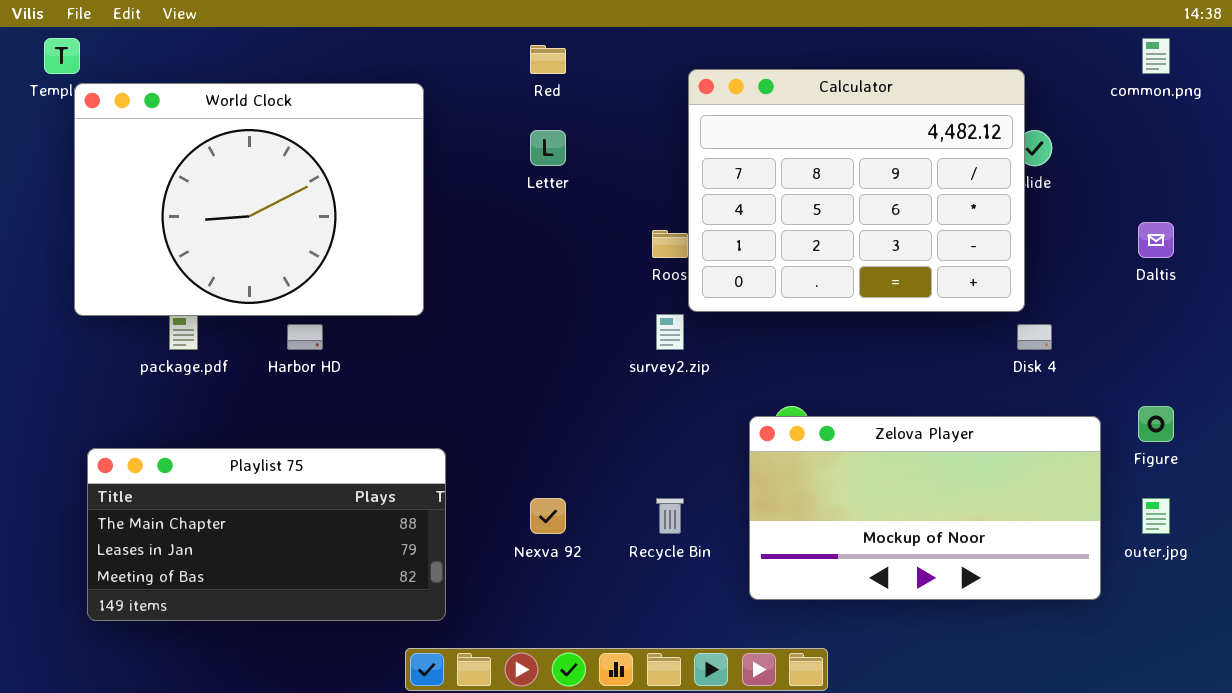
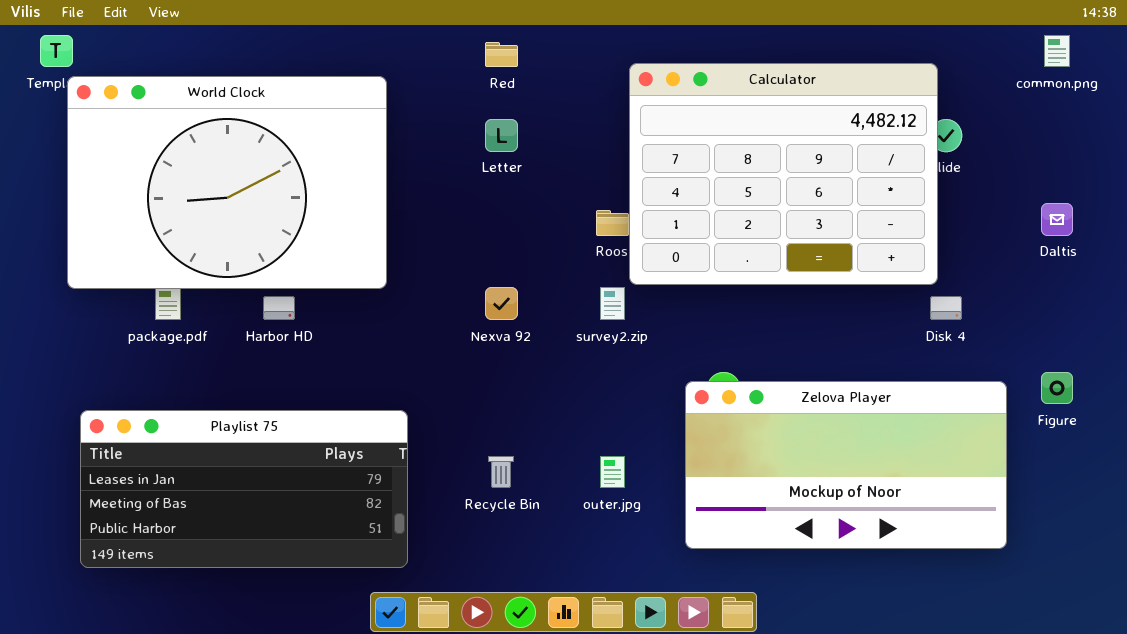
Playlist 75: [87,448,446,621] -> [80,410,408,568], scrolled down 1 row
Nexva 92: [530,498,566,534] -> [485,287,518,320], moved
Recycle Bin: [656,498,684,534] -> [488,456,514,488], moved
outer.jpg: [1142,498,1170,534] -> [600,456,625,488], moved

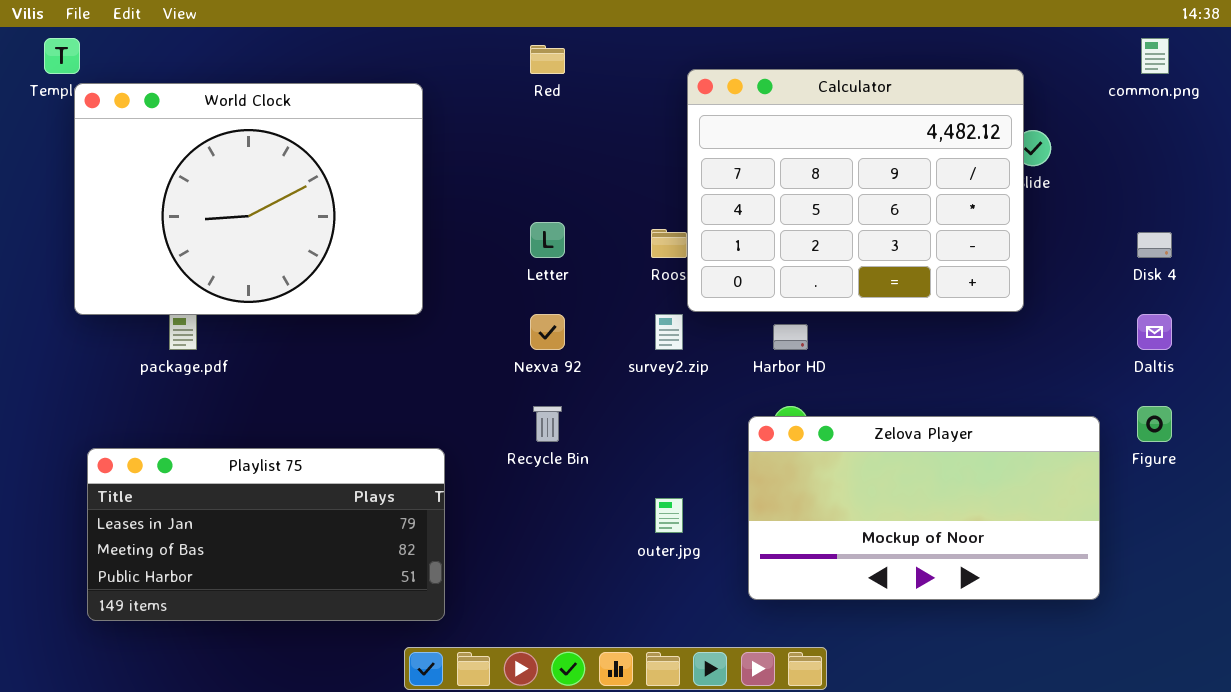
Letter: [485,119,518,152] -> [530,222,565,258], moved
Daltis: [1041,203,1073,236] -> [1137,314,1172,350], moved
Harbor HD: [263,296,295,320] -> [773,324,808,350], moved
Disk 4: [930,296,962,320] -> [1137,232,1172,258], moved
Recycle Bin: [488,456,514,488] -> [533,406,562,442], moved

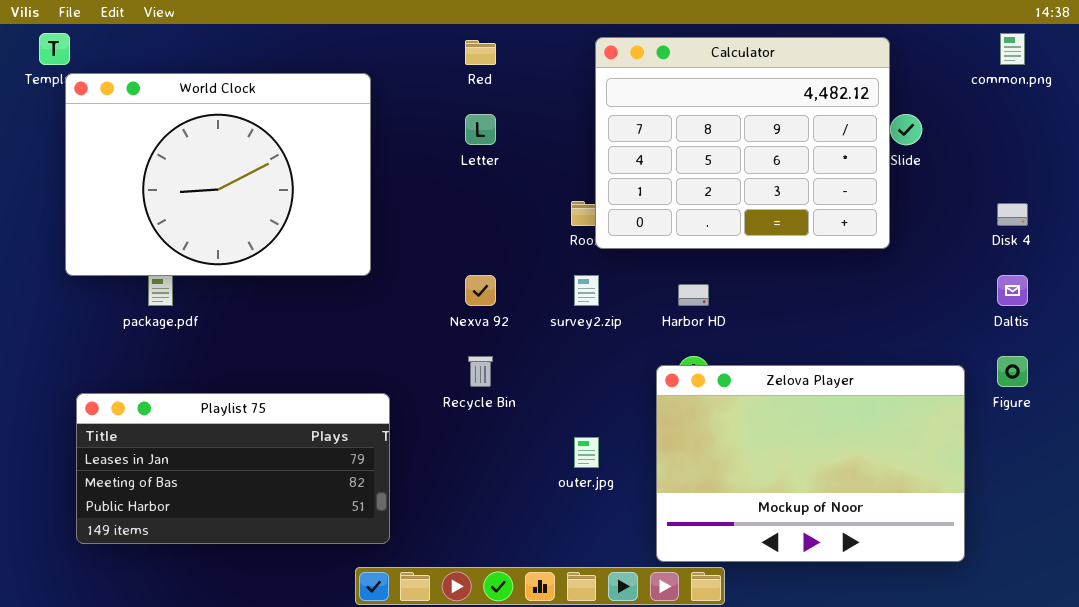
Calculator: [687,69,1024,312] -> [595,37,890,249], moved
Letter: [530,222,565,258] -> [465,114,496,145], moved
Zelova Player: [748,416,1100,600] -> [656,365,965,562], resized

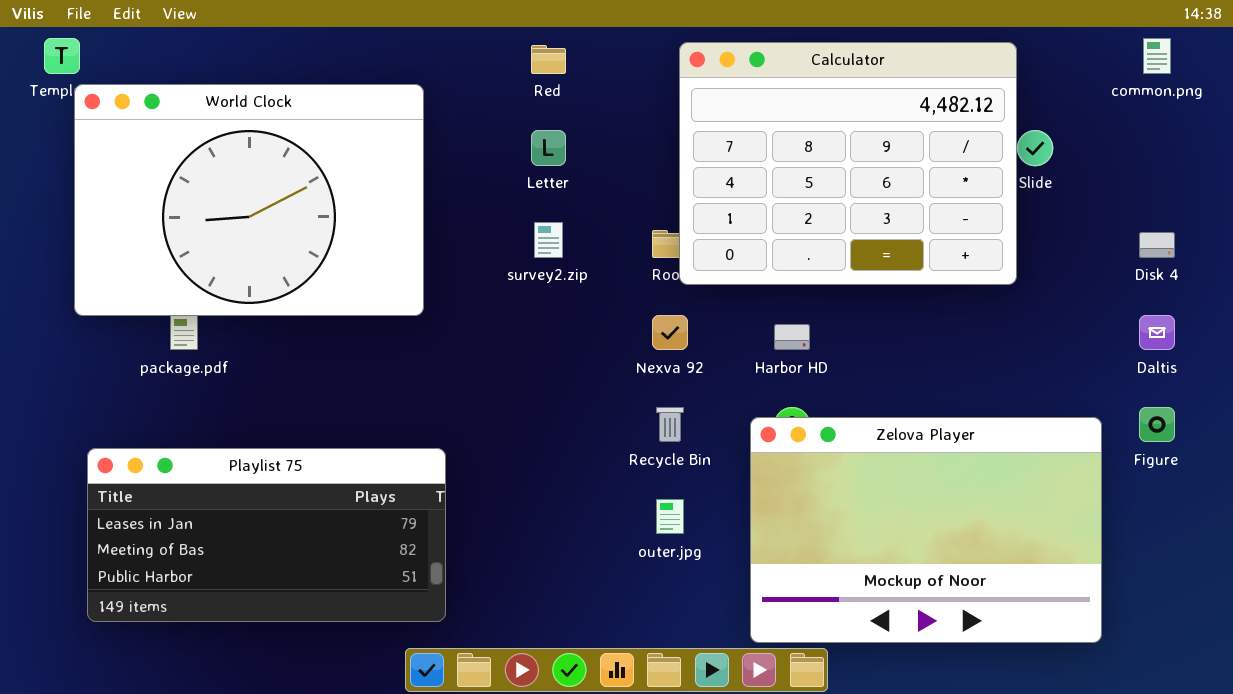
Nexva 92: [465,275,496,306] -> [652,315,688,350], moved
survey2.zip: [574,275,599,306] -> [534,222,563,258], moved
Recycle Bin: [468,356,493,387] -> [656,407,684,442], moved

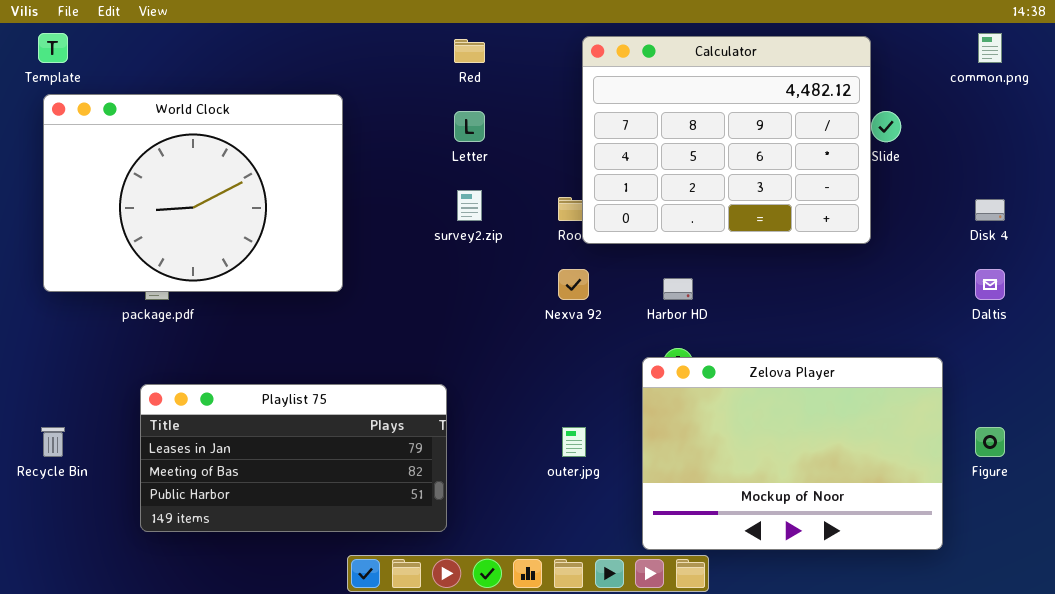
World Clock: [74,84,424,316] -> [43,94,343,292], moved
Recycle Bin: [656,407,684,442] -> [41,427,65,457], moved
Figure: [1139,407,1175,442] -> [975,427,1005,457], moved
Playlist 75: [87,448,446,622] -> [140,384,447,532], moved

